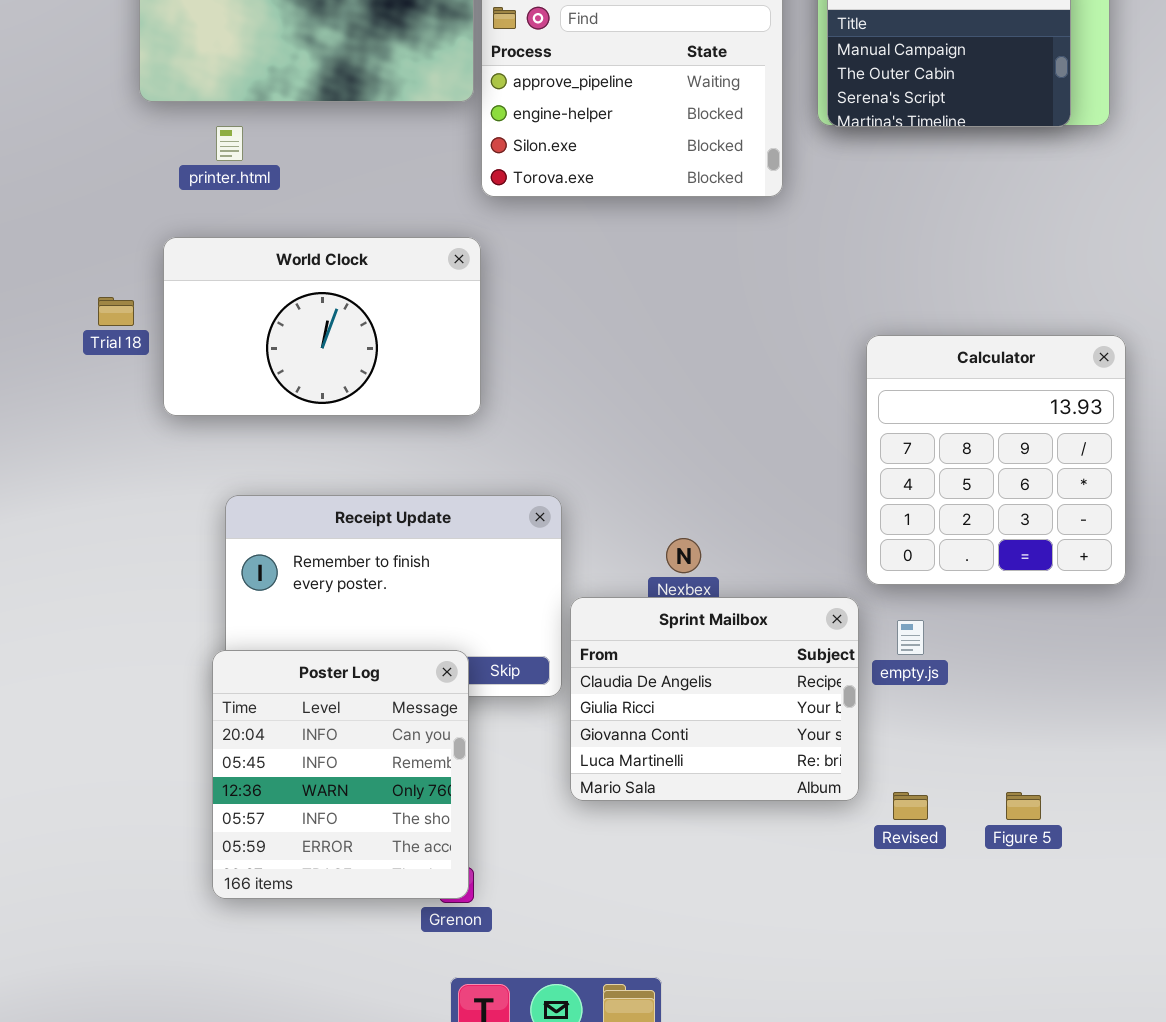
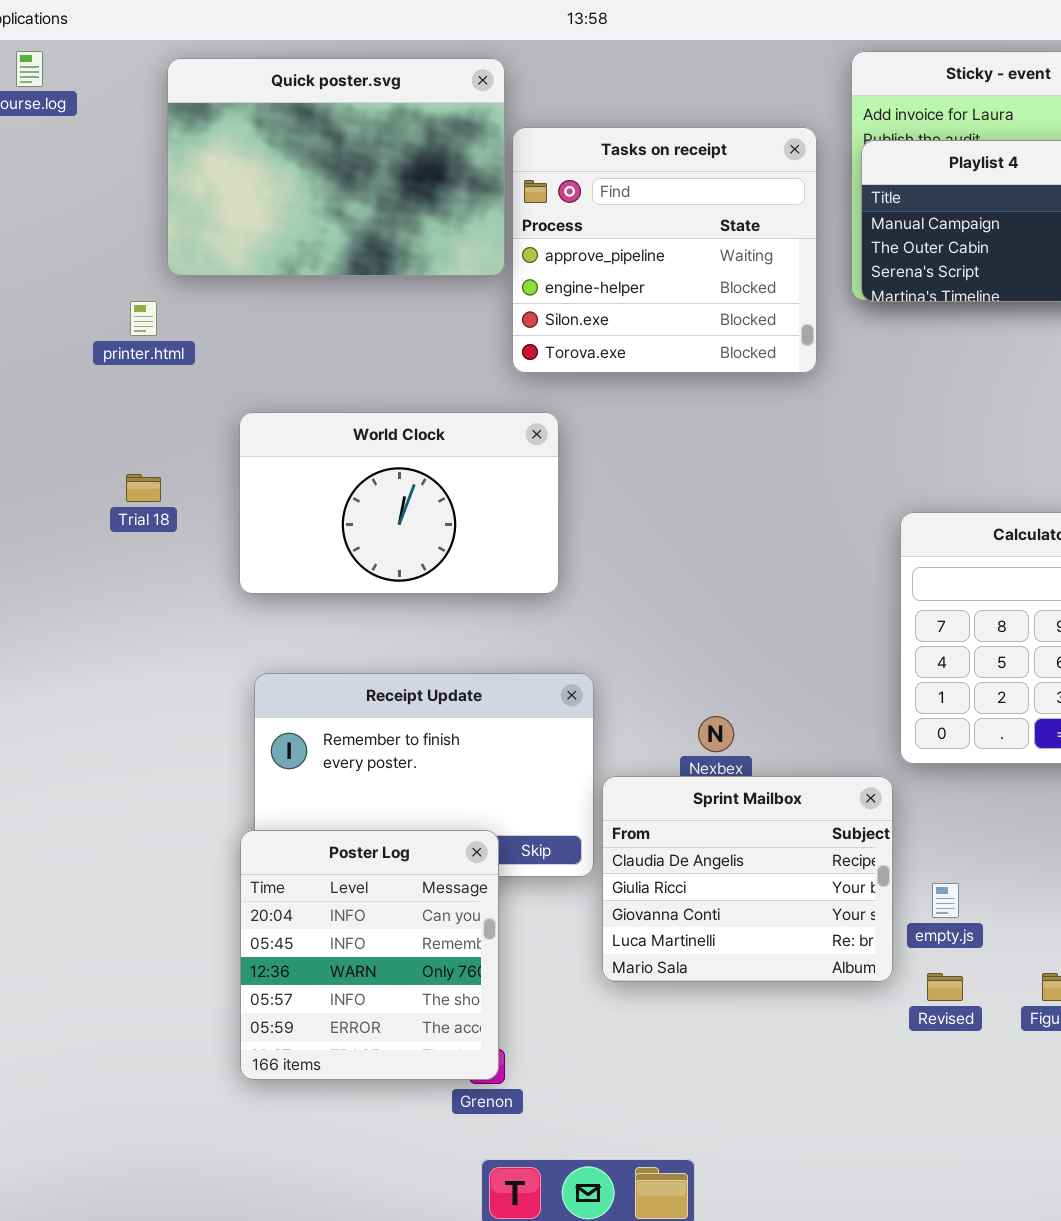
printer.html: [216,126,243,161] -> [130,301,157,336], moved
World Clock: [163,237,481,416] -> [239,412,559,594], moved
empty.js: [897,620,924,655] -> [932,883,959,918], moved

